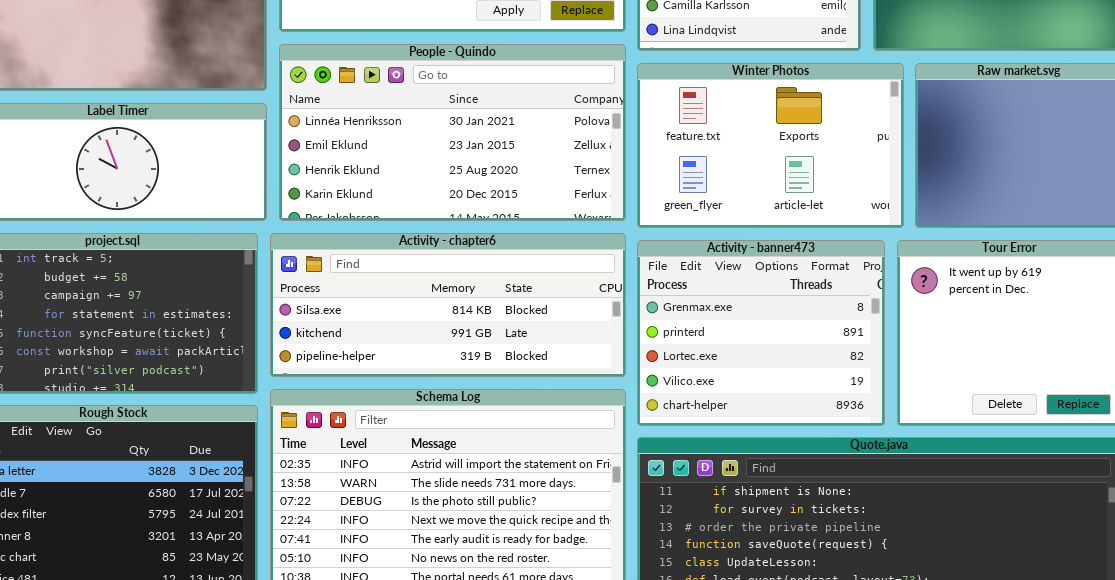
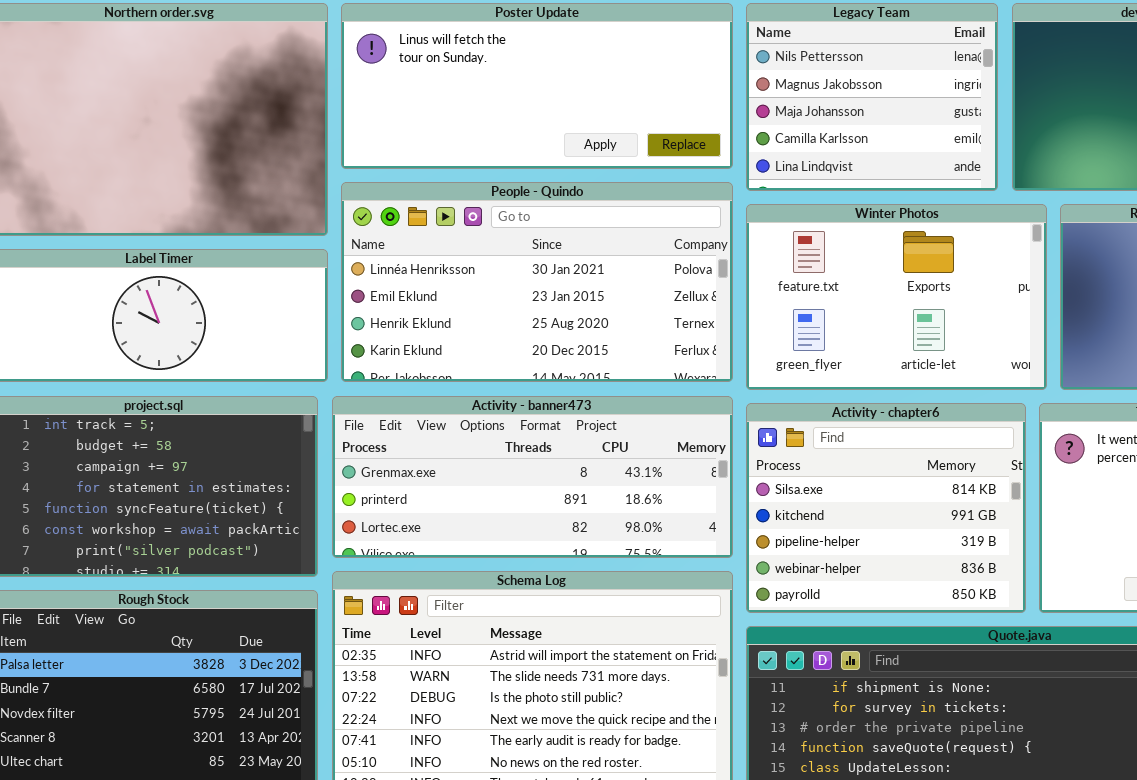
Activity - chapter6: [270,233,626,377] -> [746,403,1026,613], moved, resized
Activity - banner473: [637,240,885,426] -> [332,396,733,558], moved, resized

